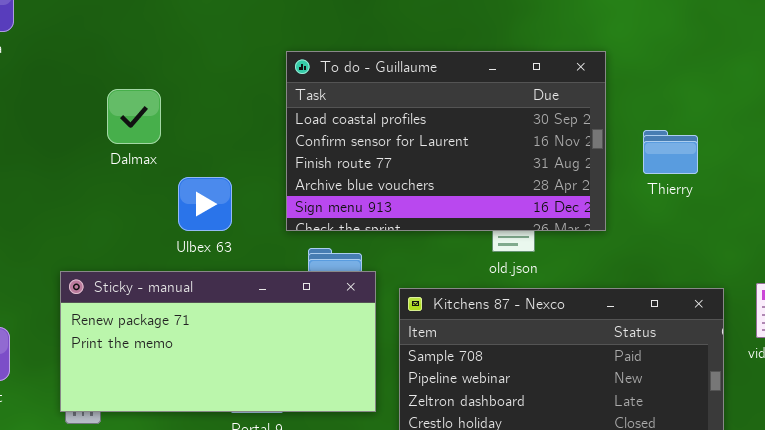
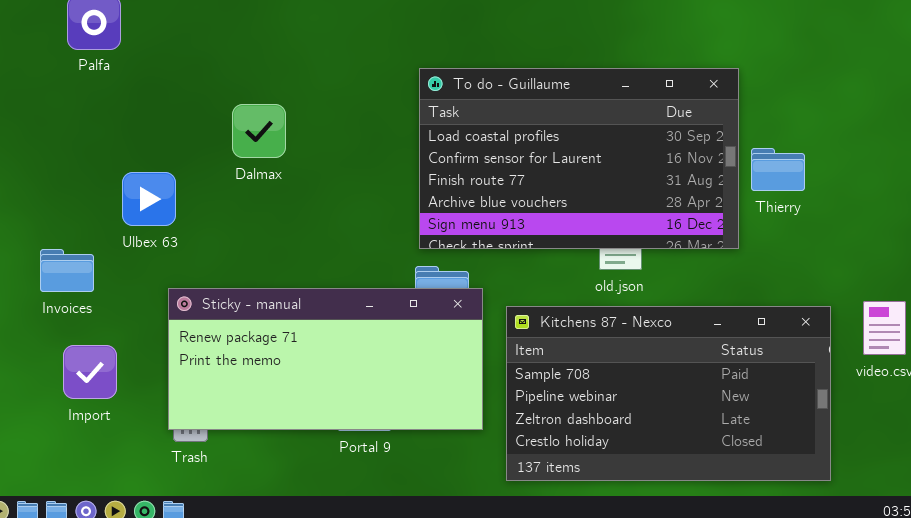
To do - Guillaume: [286,51,606,231] -> [419,68,739,249], moved
Dalmax: [107,89,161,144] -> [232,104,286,158], moved
Ulbex 63: [178,177,232,231] -> [122,172,176,226], moved

